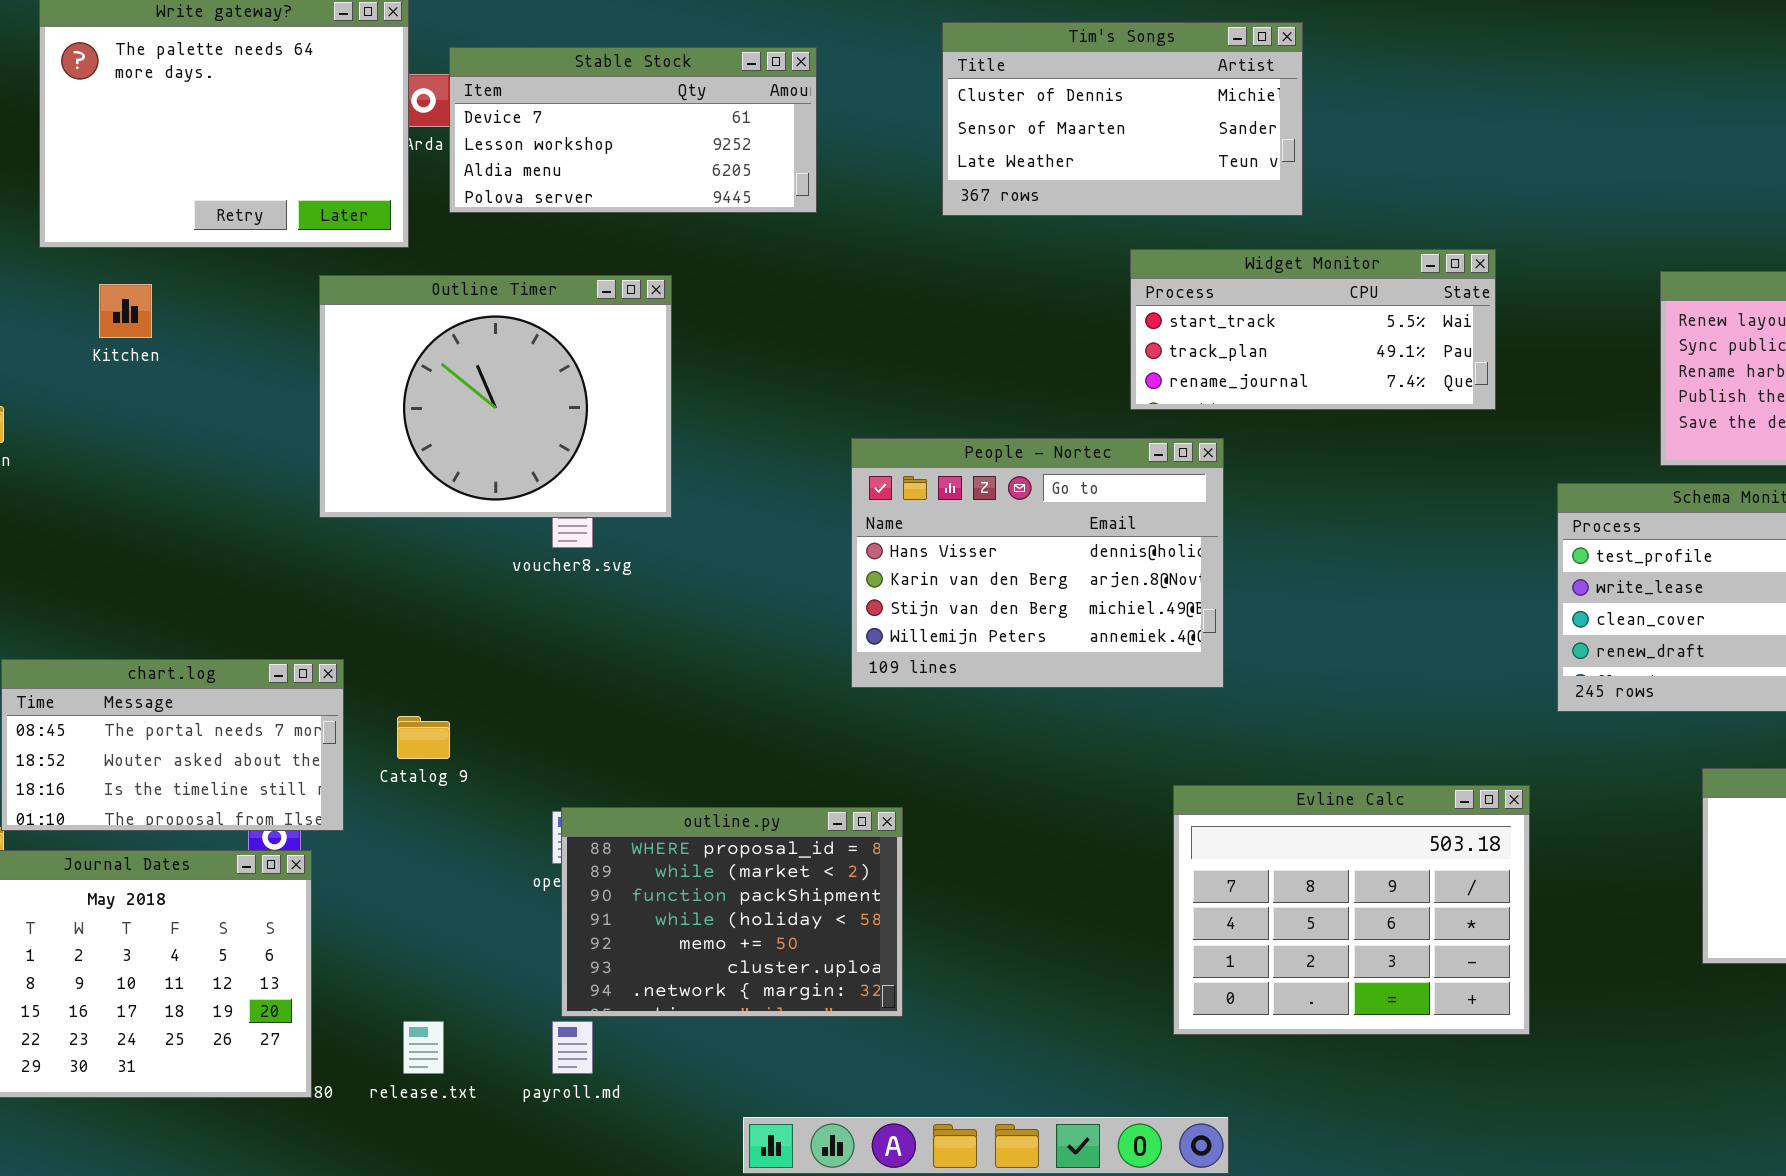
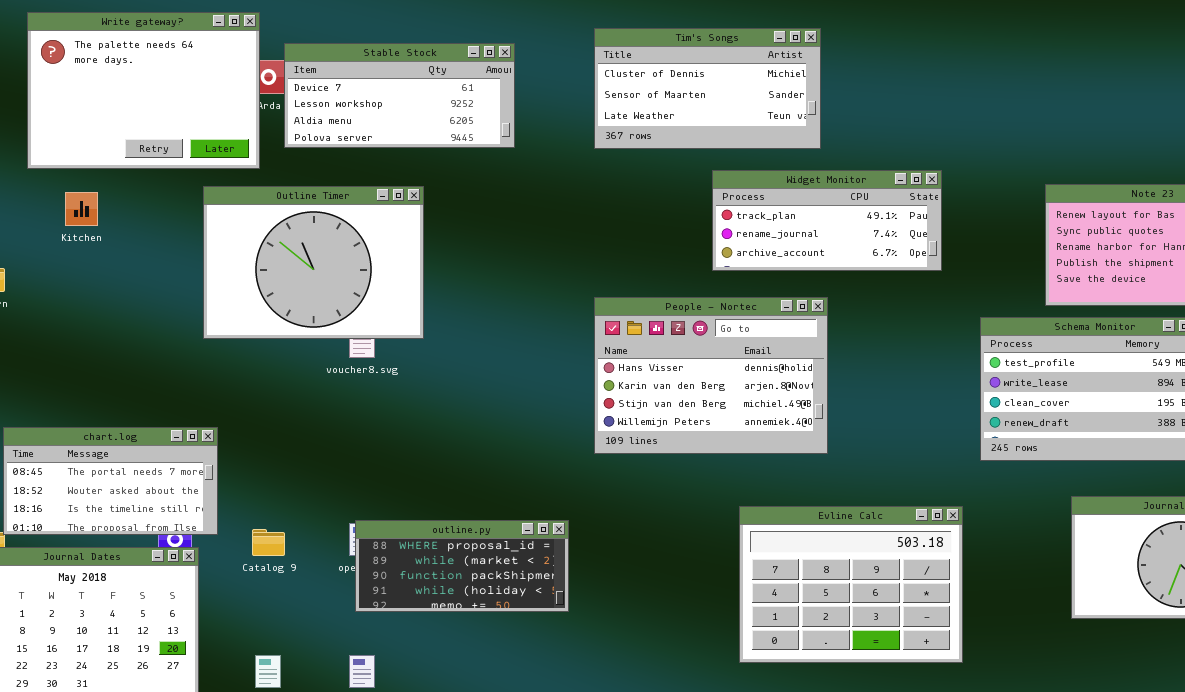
Widget Monitor: [1130,249,1496,410] -> [712,170,942,271], scrolled down 1 row
People - Nortec: [851,438,1224,688] -> [594,297,828,454], moved
Catalog 9: [397,716,450,759] -> [252,529,285,556], moved
outline.py: [561,807,903,1017] -> [355,520,569,612], resized

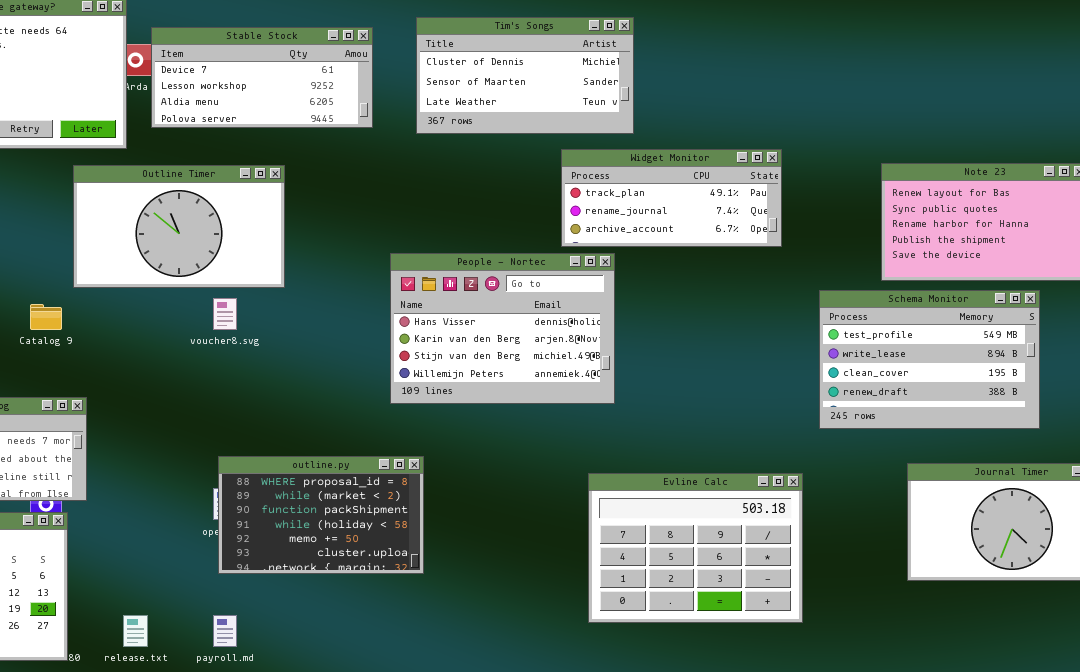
Tim's Songs: [594,28,821,149] -> [416,17,634,134], moved
Outline Timer: [203,186,424,339] -> [73,165,285,288], resized
People - Nortec: [594,297,828,454] -> [390,253,615,404], moved
outline.py: [355,520,569,612] -> [218,456,424,574], resized
Catalog 9: [252,529,285,556] -> [30,304,62,330], moved

